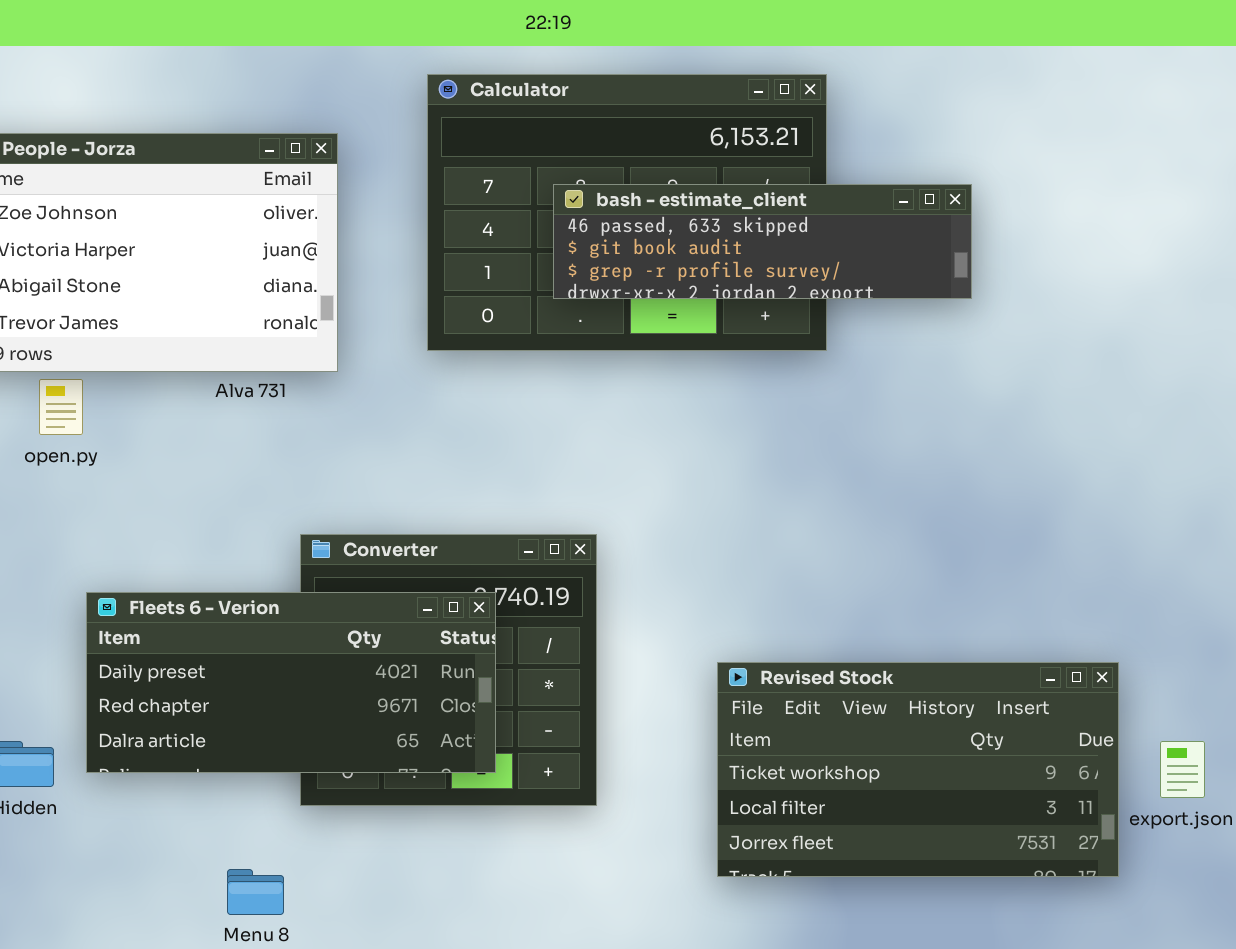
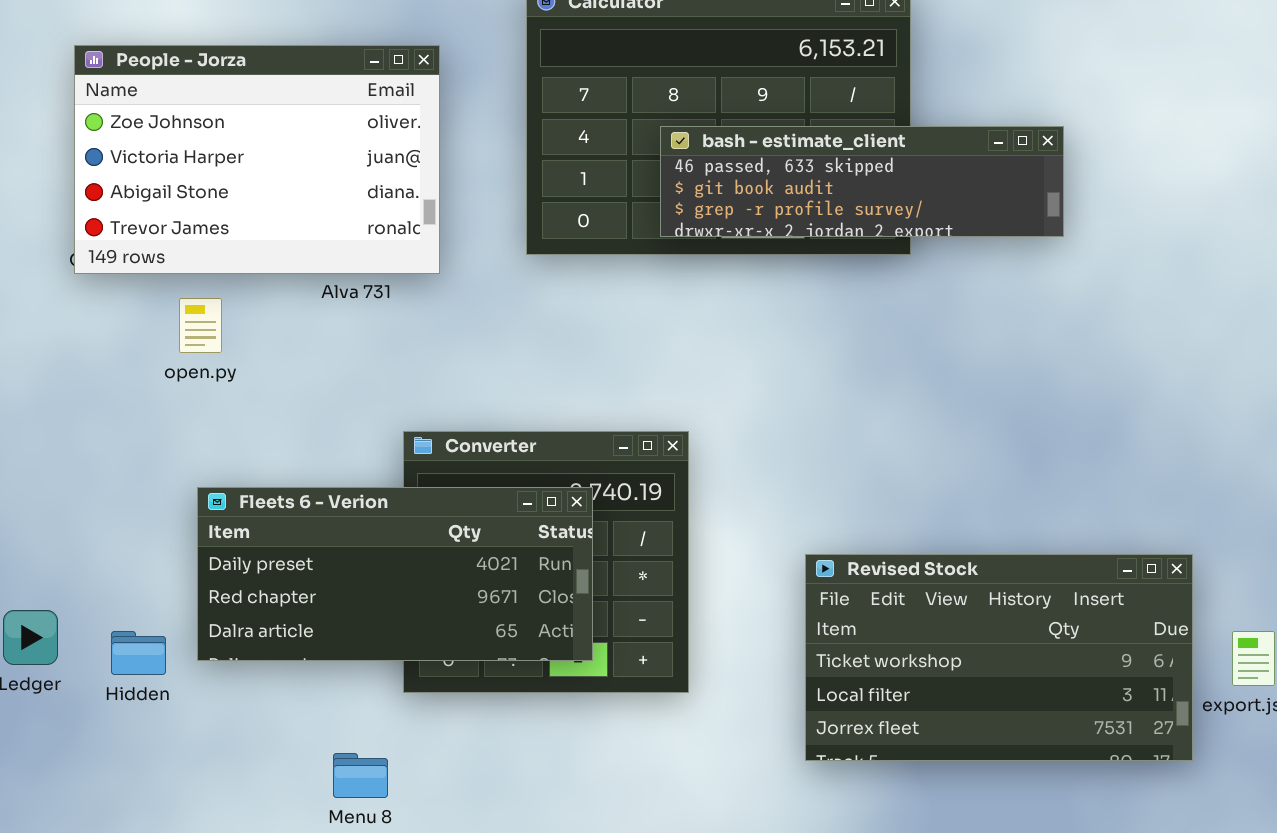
bash - estimate_client: [553,184,972,299] -> [660,126,1064,237], moved
open.py: [39,379,83,435] -> [179,298,222,353], moved

